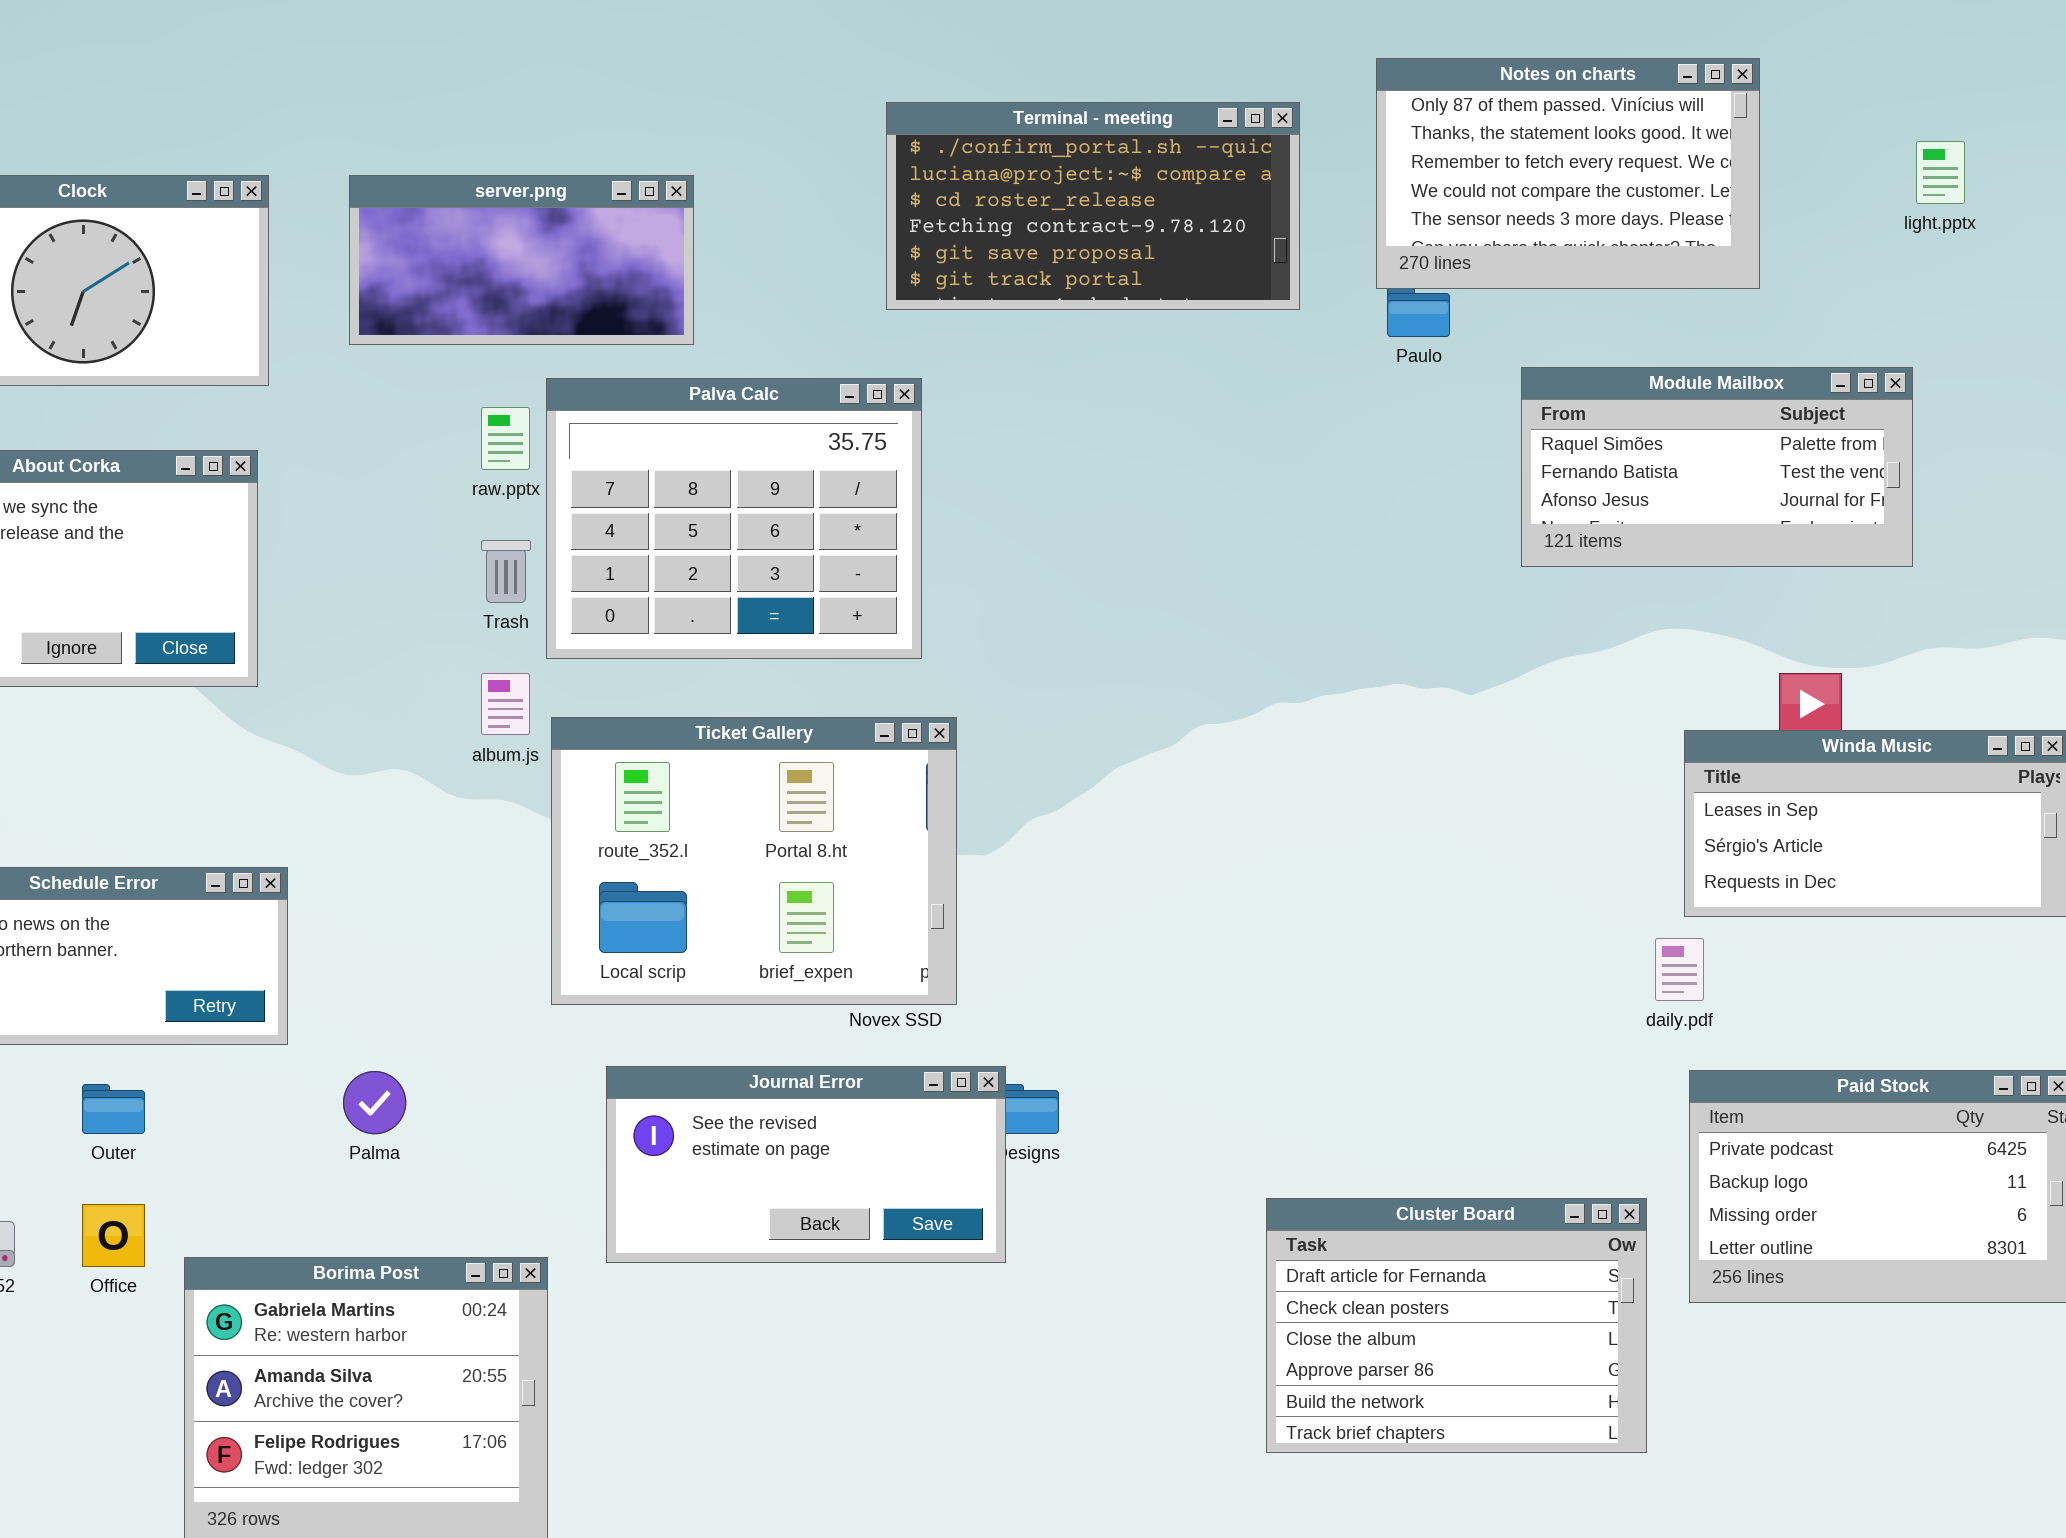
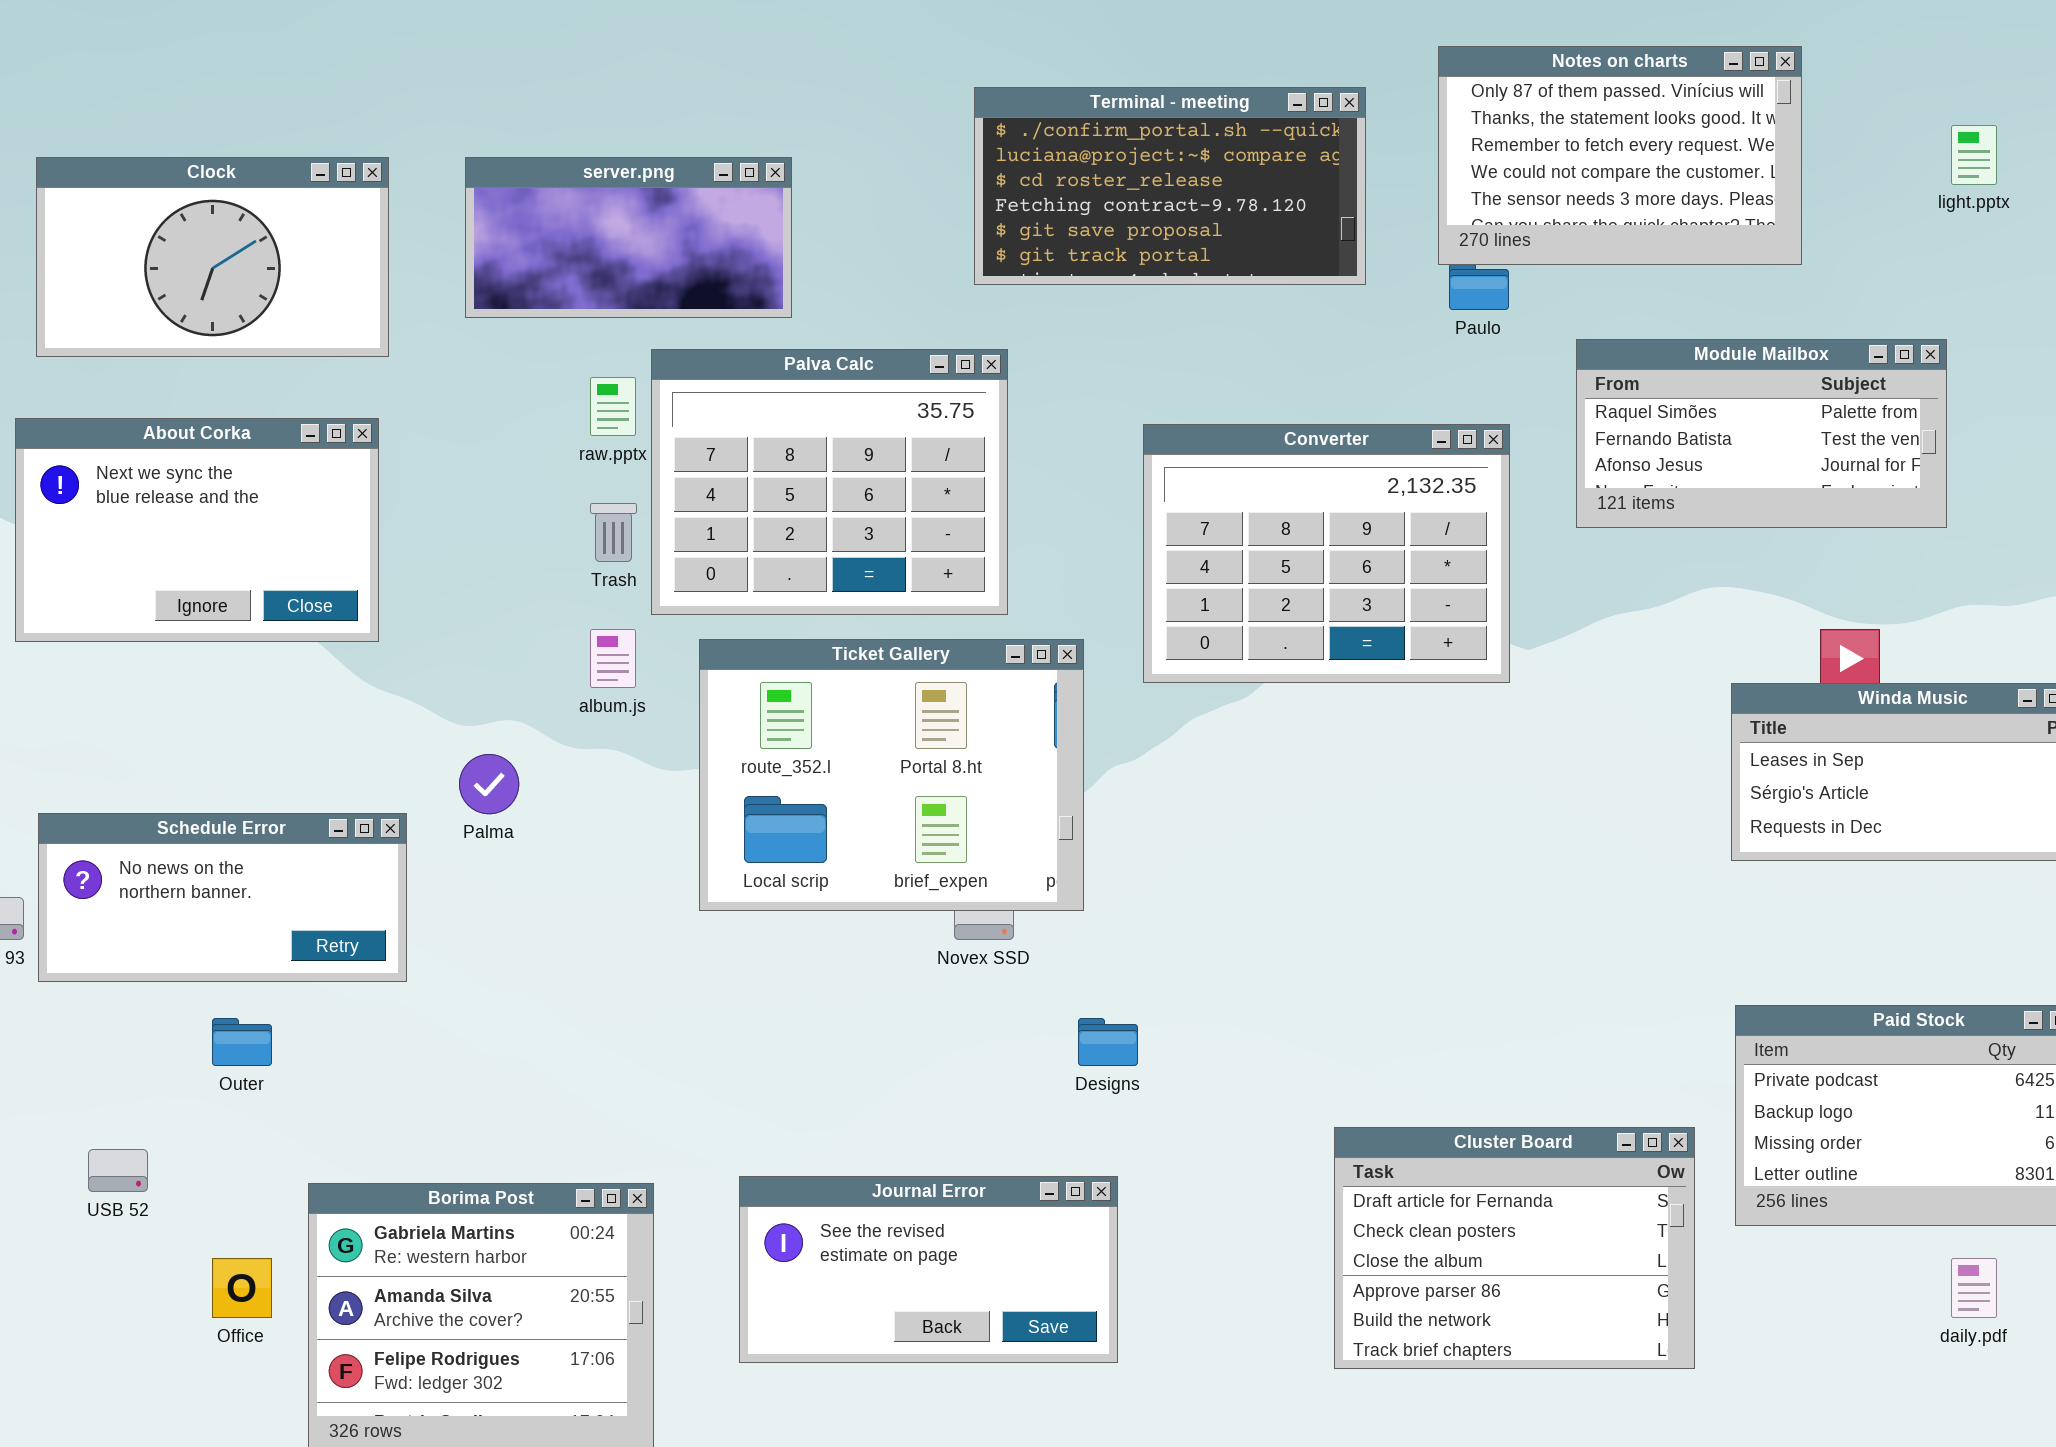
Converter: none -> [1143,424,1510,683], opened
Ticket Gallery: [551,717,957,1005] -> [699,639,1084,911], moved
daily.pdf: [1655,938,1704,1001] -> [1951,1258,1997,1318], moved
Journal Error: [606,1066,1006,1263] -> [739,1176,1118,1363], moved
Palma: [343,1071,406,1134] -> [459,754,519,814], moved
Office: [82,1204,145,1267] -> [212,1258,272,1318], moved

